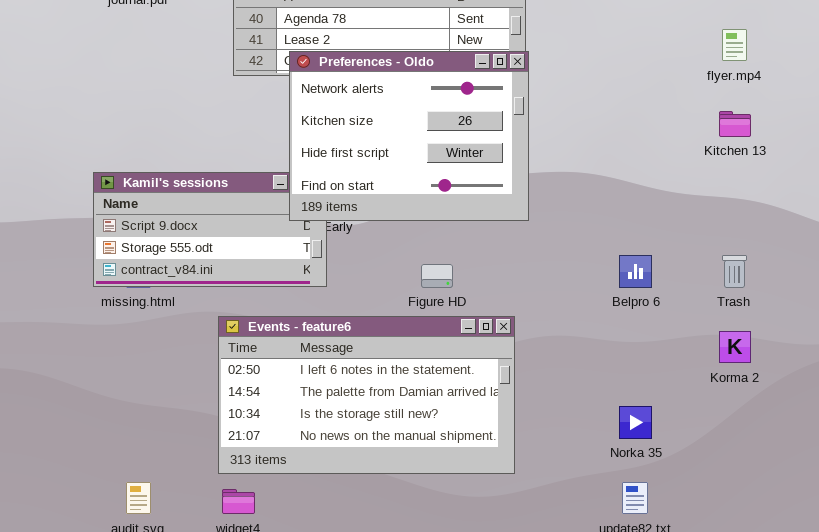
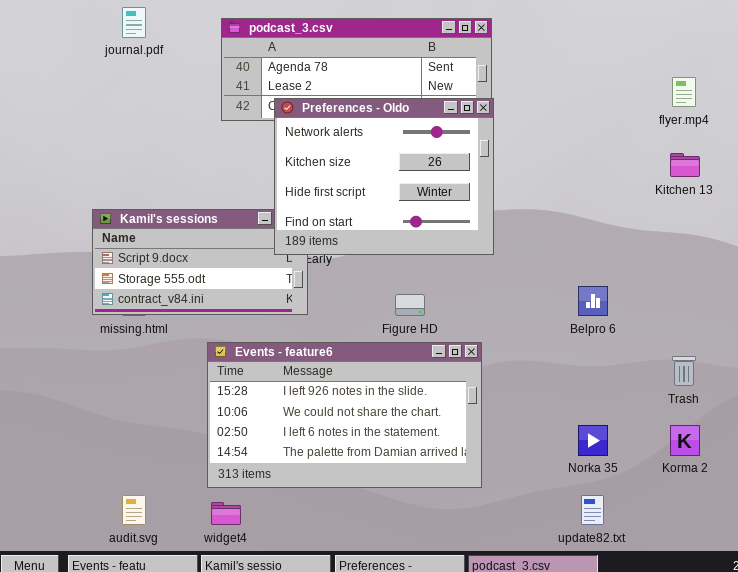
Trash: [722,255,747,288] -> [672,356,696,386], moved
Events - feature6: [218,316,515,474] -> [207,342,482,488], scrolled up 2 rows
Korma 2: [719,331,751,363] -> [670,425,700,456], moved

